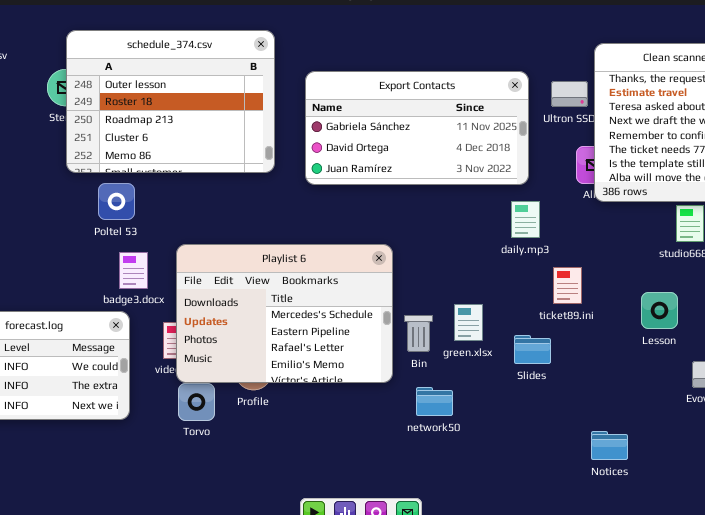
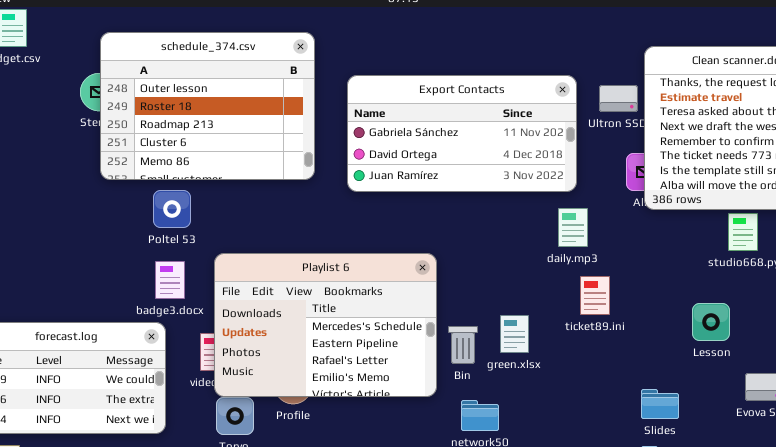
Poltel 53: [98,183,135,220] -> [153,190,191,228], moved
ticket89.ini: [553,267,582,304] -> [580,276,610,315], moved
Slides: [514,335,551,364] -> [641,389,679,419], moved

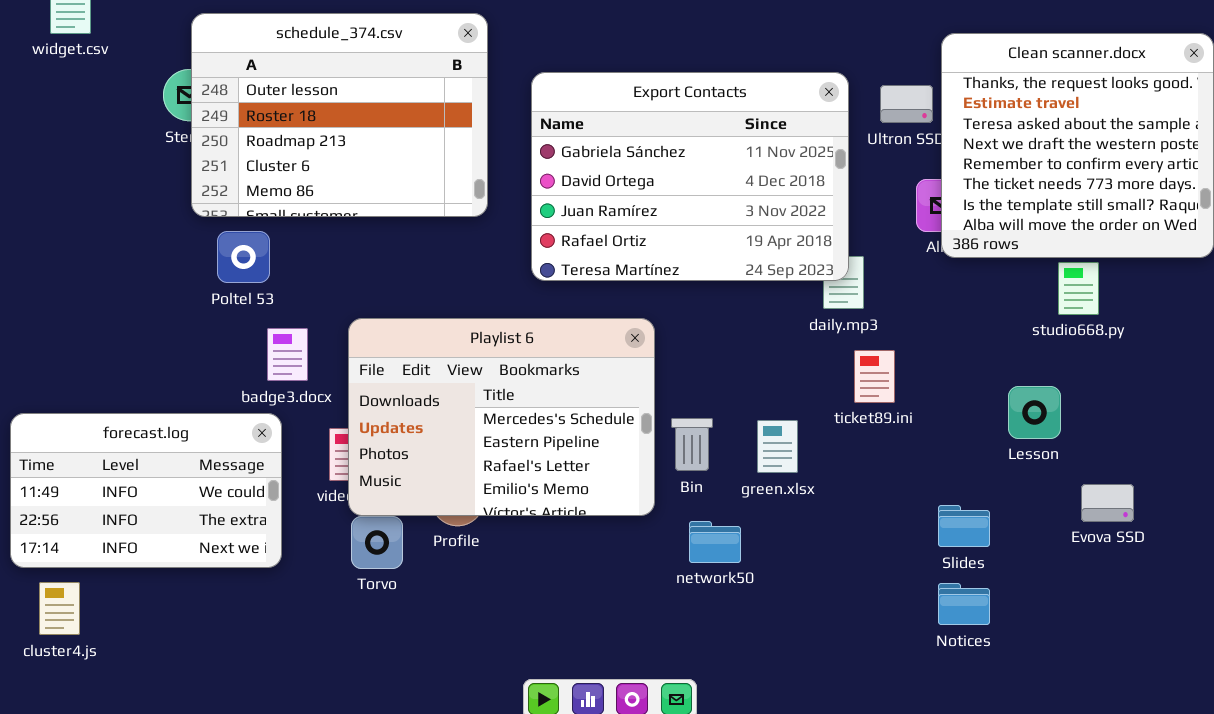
Export Contacts: [347,75,577,192] -> [531,72,849,281], resized
Poltel 53: [153,190,191,228] -> [217,231,270,283], moved
green.xlsx: [500,315,529,353] -> [757,420,798,473], moved

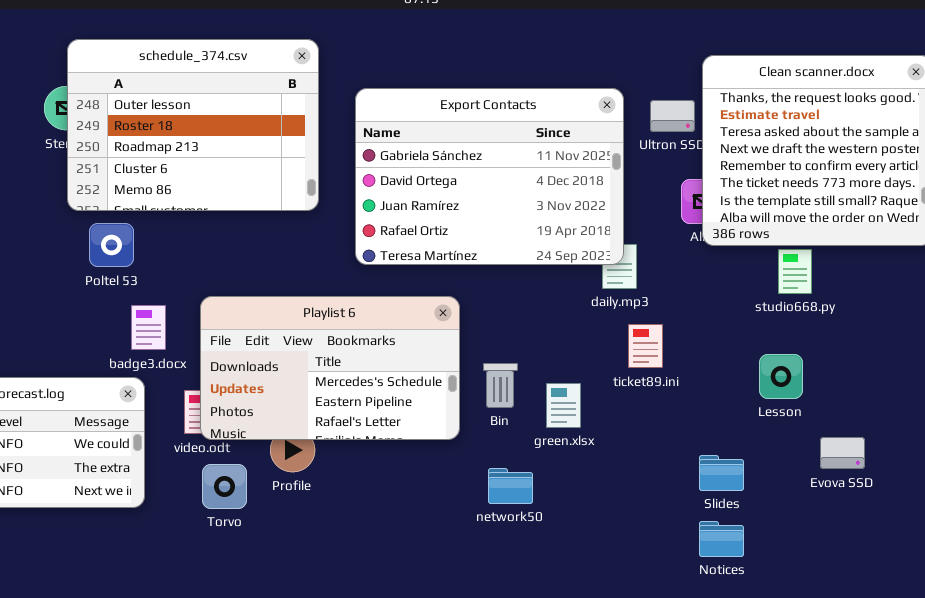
studio668.py: [1058,262,1099,315] -> [778,249,812,294], moved
Playlist 6: [348,318,655,516] -> [200,296,460,440], resized
Bin: [671,418,713,471] -> [483,363,518,408], moved

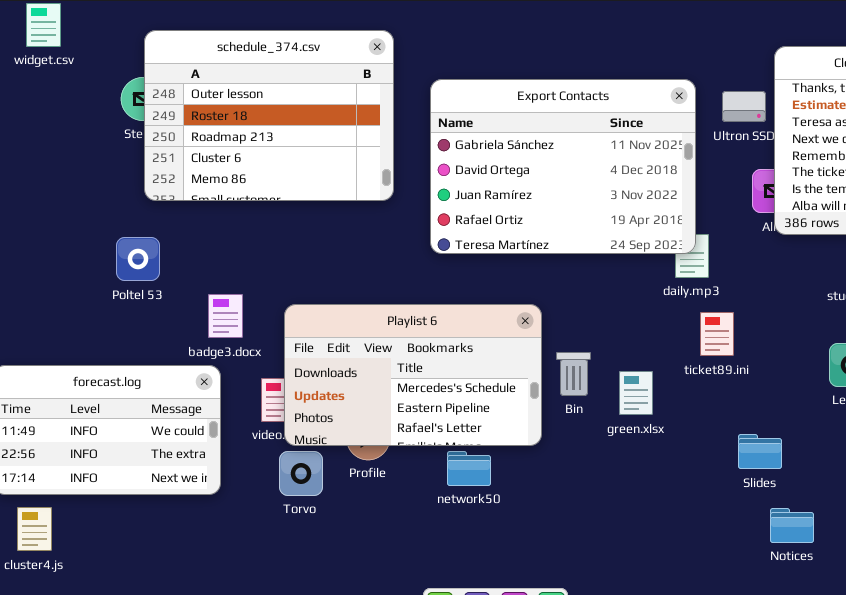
Poltel 53: [89,223,134,267] -> [116,237,160,281], moved
Playlist 6: [200,296,460,440] -> [284,304,542,446], moved
Slides: [699,455,744,491] -> [738,434,782,469], moved
network50: [488,468,533,504] -> [447,451,491,486], moved

